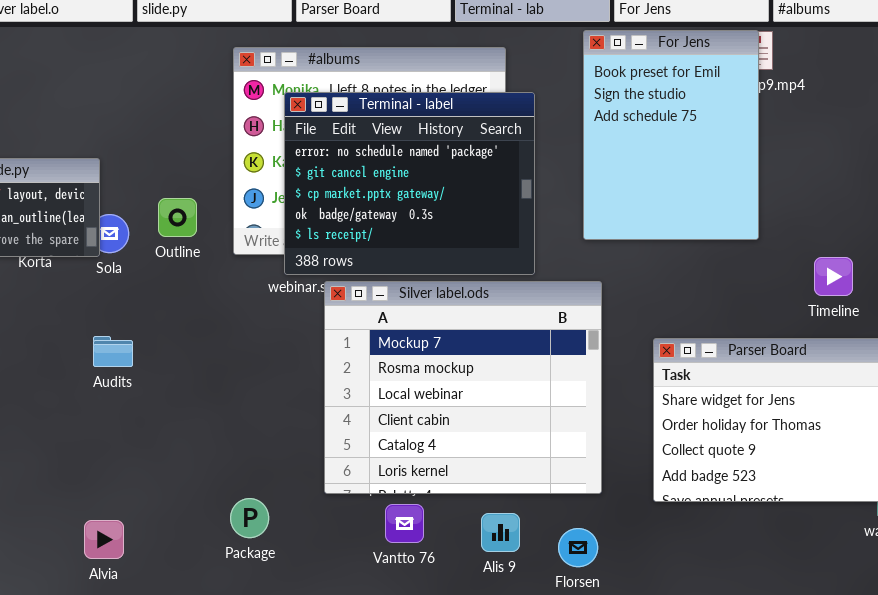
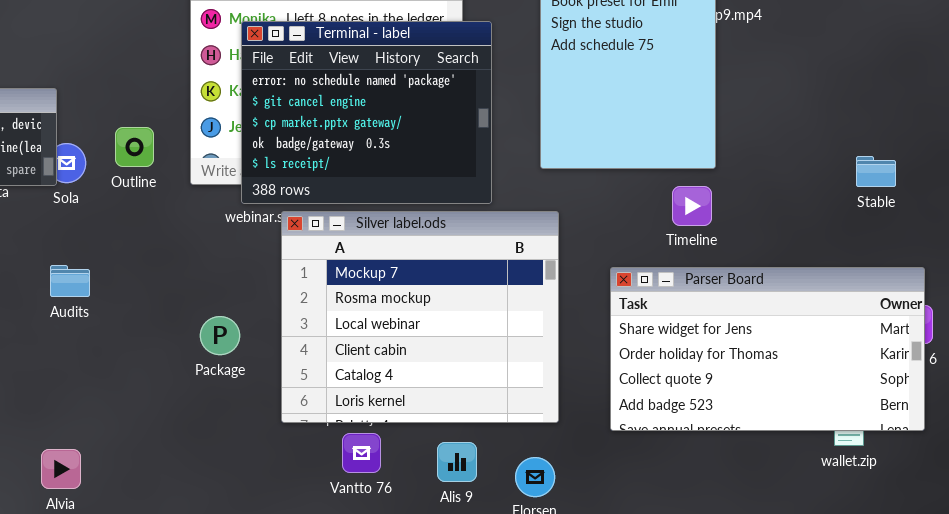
Timeline: [814,257,853,296] -> [672,186,712,226], moved
Package: [230,498,269,538] -> [200,316,240,355], moved

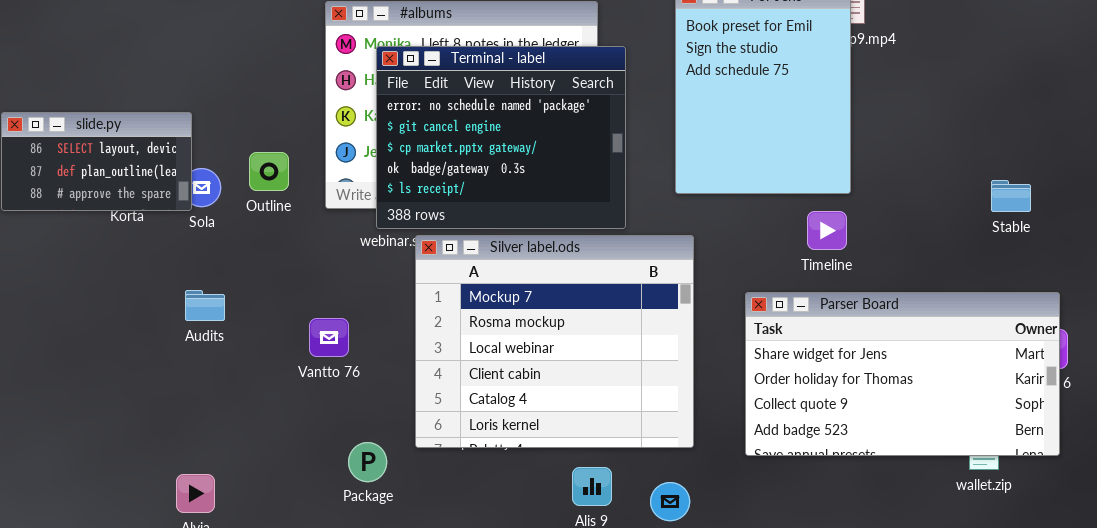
Package: [200,316,240,355] -> [348,442,387,482], moved
Vantto 76: [342,433,381,473] -> [309,318,349,357], moved

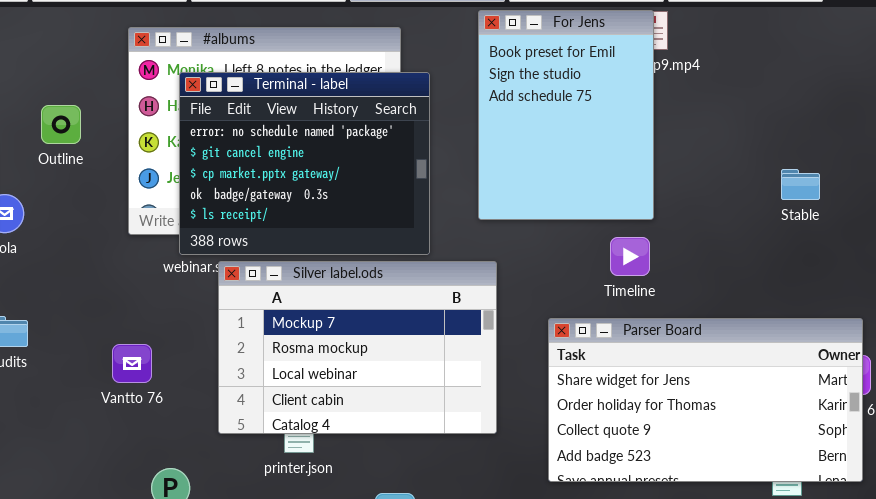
Outline: [249,152,289,191] -> [41,105,81,144], moved
Stable: [991,180,1031,212] -> [781,169,820,200], moved
Silver label.ods: [415,235,694,448] -> [218,261,497,434], resized

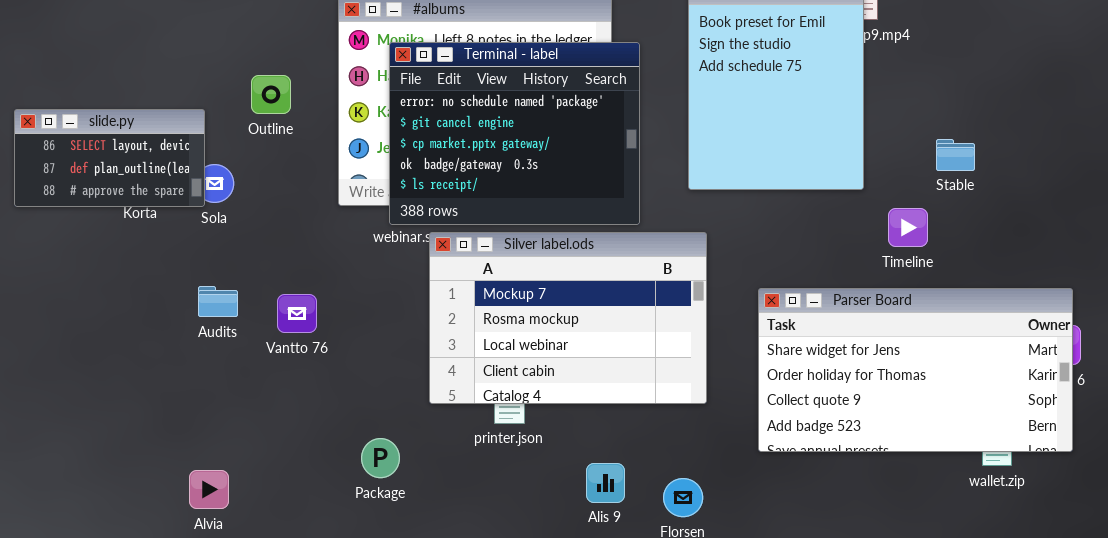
Stable: [781,169,820,200] -> [936,139,975,171], moved
Timeline: [610,237,650,276] -> [888,208,928,247], moved
Vantto 76: [112,344,152,383] -> [277,294,317,333], moved

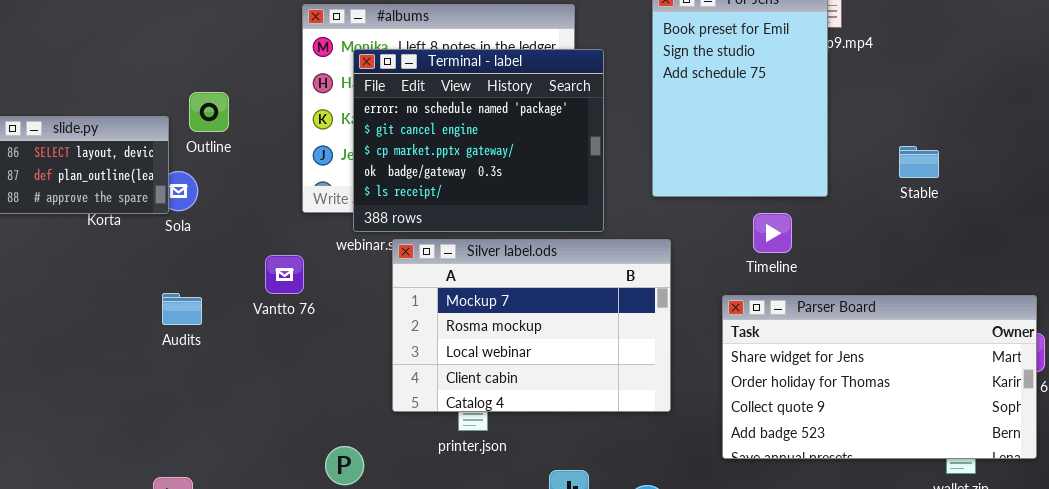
Outline: [251,75,291,114] -> [189,92,229,132], moved
Timeline: [888,208,928,247] -> [753,213,792,253], moved
Vantto 76: [277,294,317,333] -> [265,255,304,294], moved

